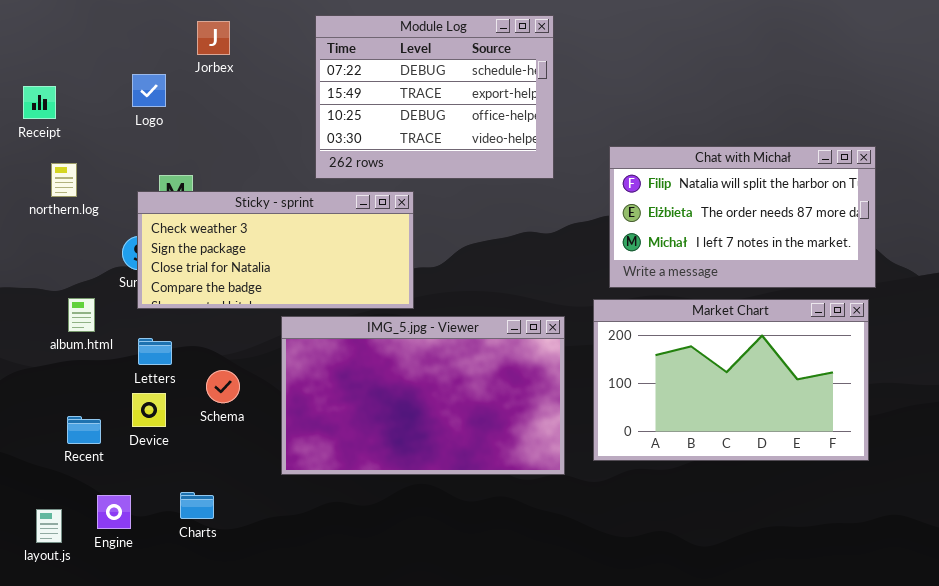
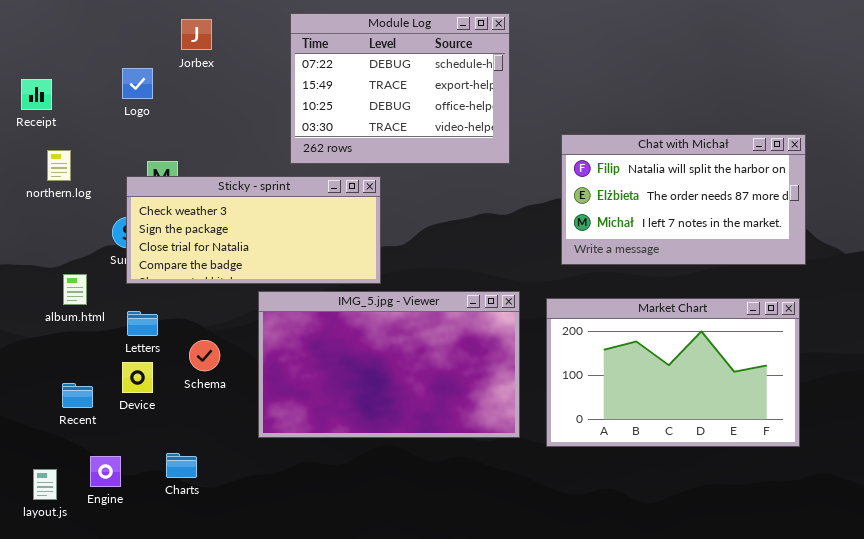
Market Chart: [593,299,869,461] -> [546,298,800,447], moved

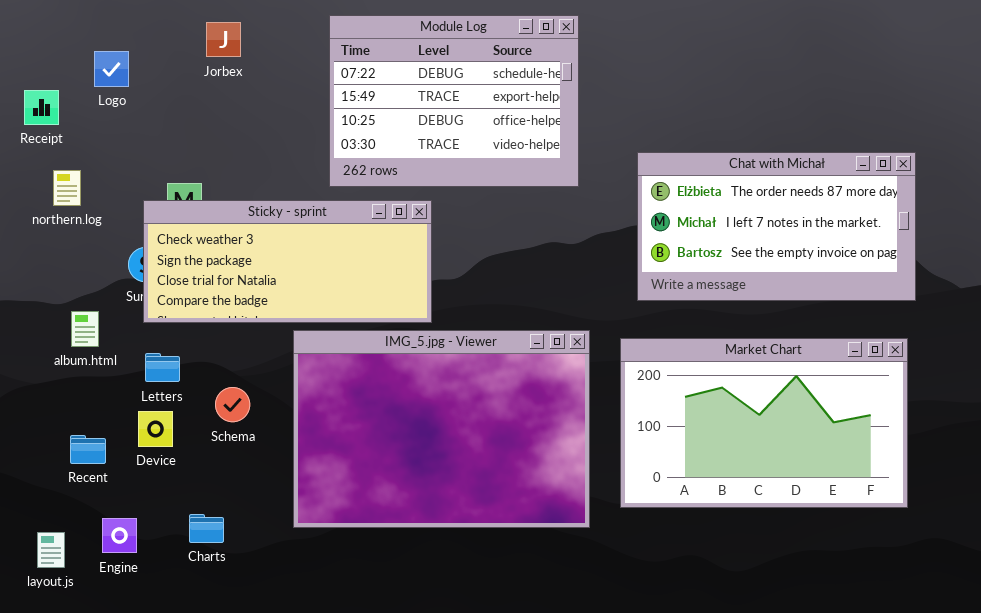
Logo: [122,68,153,99] -> [94,51,129,87], moved
Chat with Michał: [561,134,806,265] -> [637,152,916,301], scrolled down 1 row
IMG_5.jpg - Viewer: [258,291,520,438] -> [293,330,590,528], resized

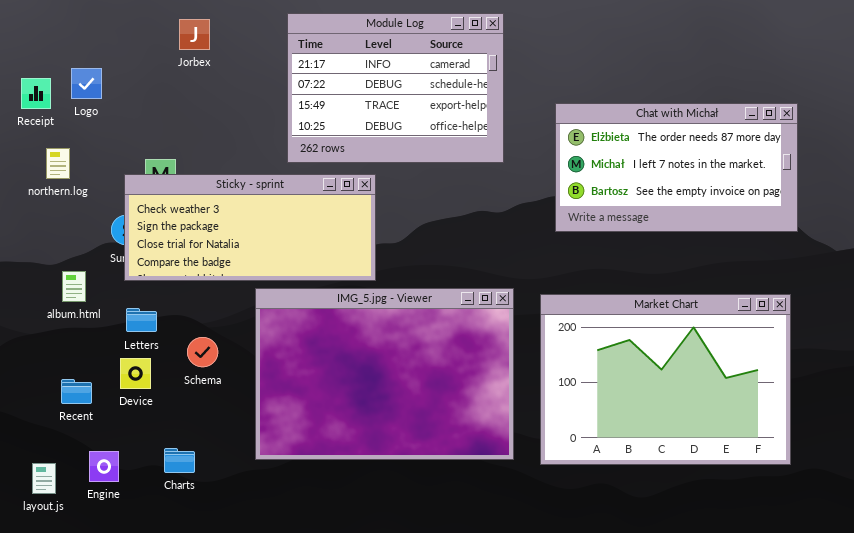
Module Log: [329,15,579,187] -> [287,13,504,163], scrolled up 1 row
Logo: [94,51,129,87] -> [71,68,102,99], moved
Chat with Michał: [637,152,916,301] -> [555,103,798,232], moved
Market Chart: [620,338,908,508] -> [540,294,791,465], resized

